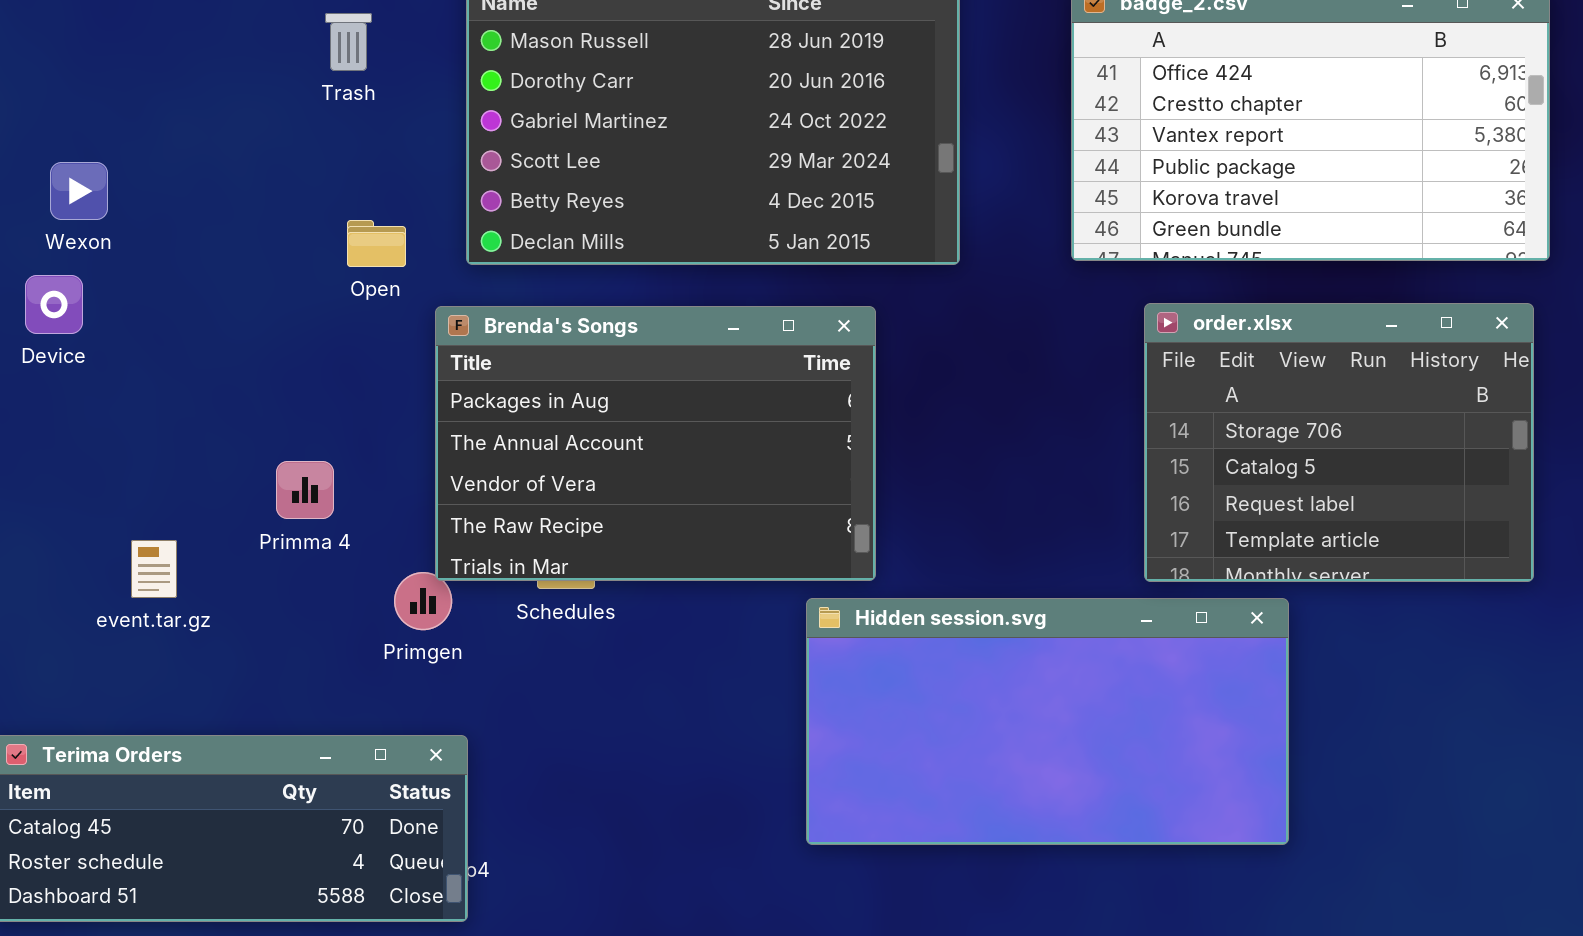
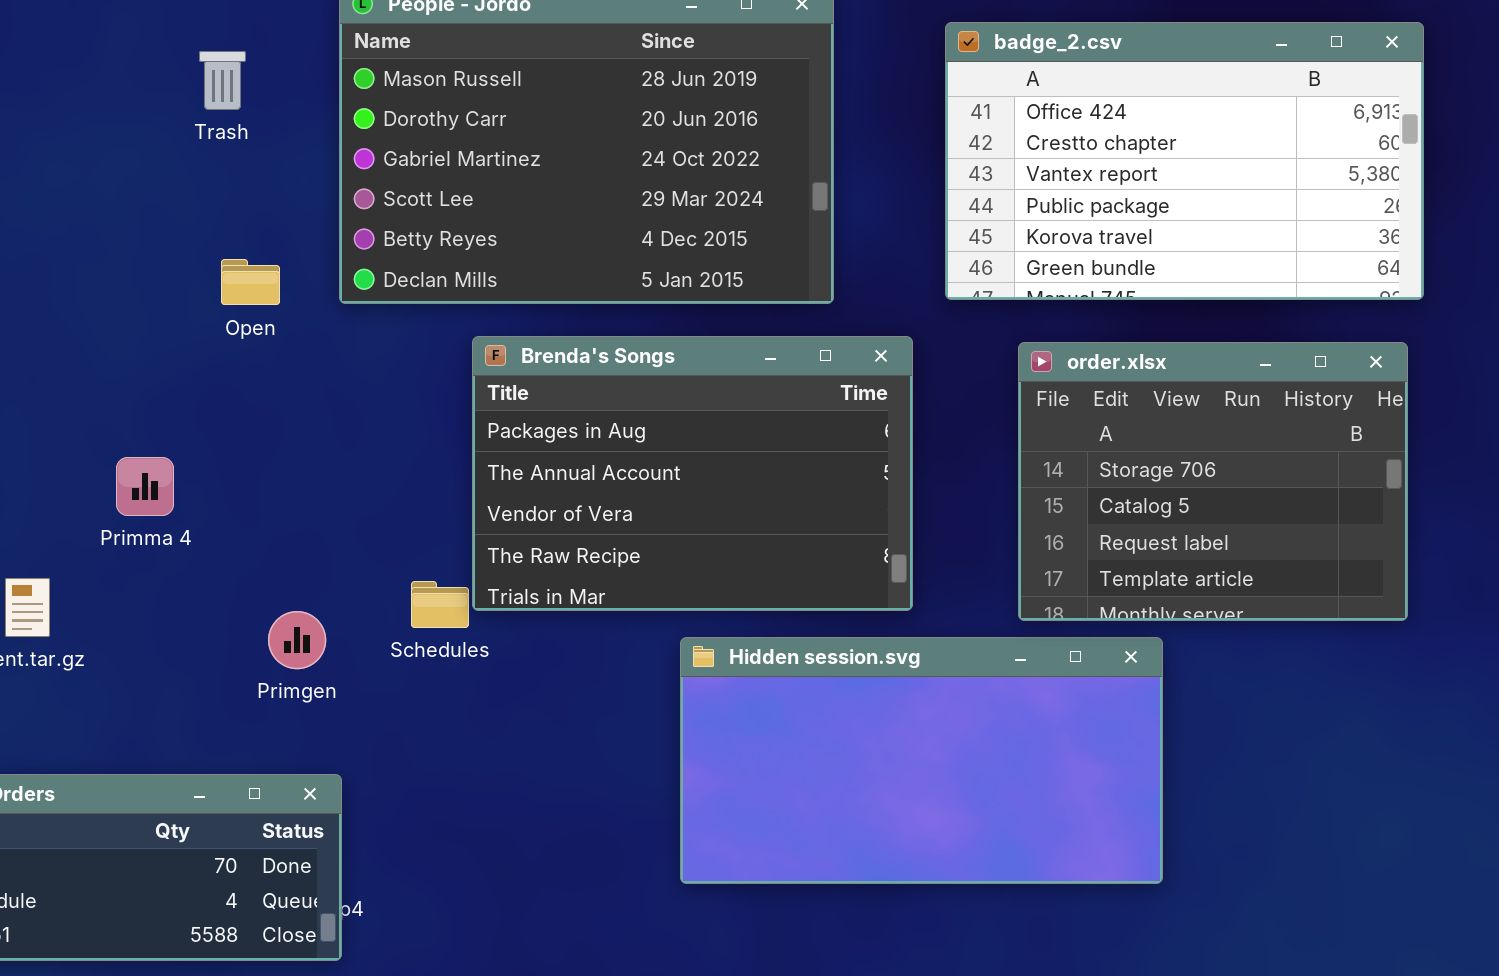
Brenda's Songs: [435,306,876,581] -> [472,336,913,611], moved
Primma 4: [276,461,334,519] -> [116,457,174,516], moved

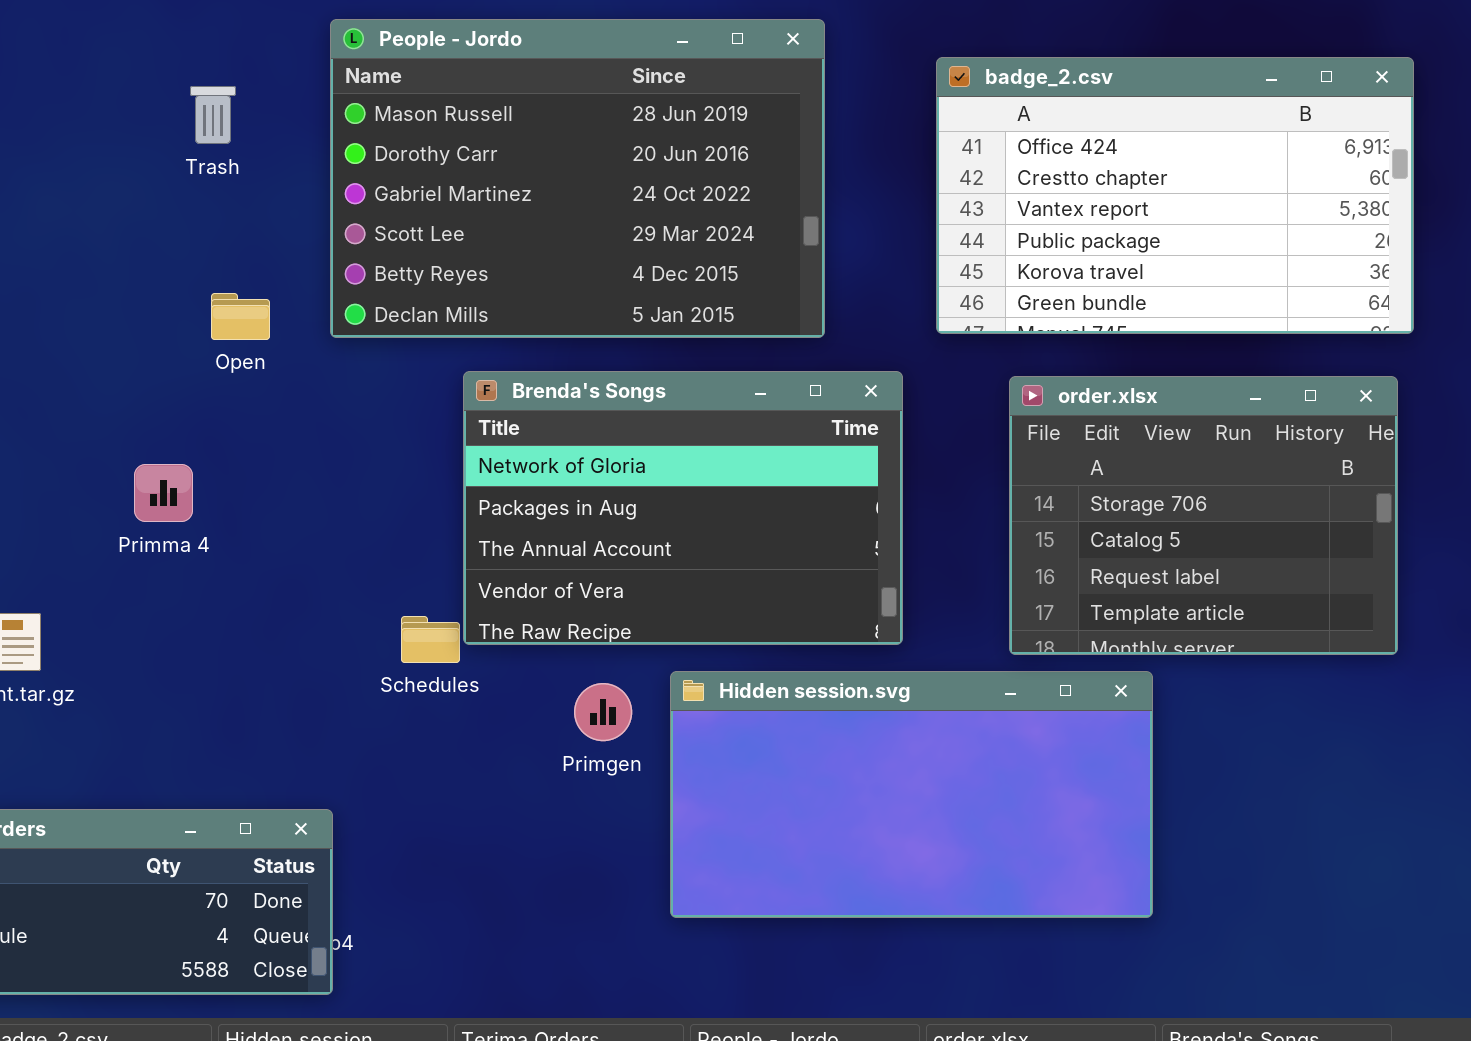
Brenda's Songs: [472,336,913,611] -> [463,371,903,645], scrolled up 1 row
Primma 4: [116,457,174,516] -> [134,464,193,522], moved
Primgen: [268,611,326,669] -> [574,683,632,741], moved

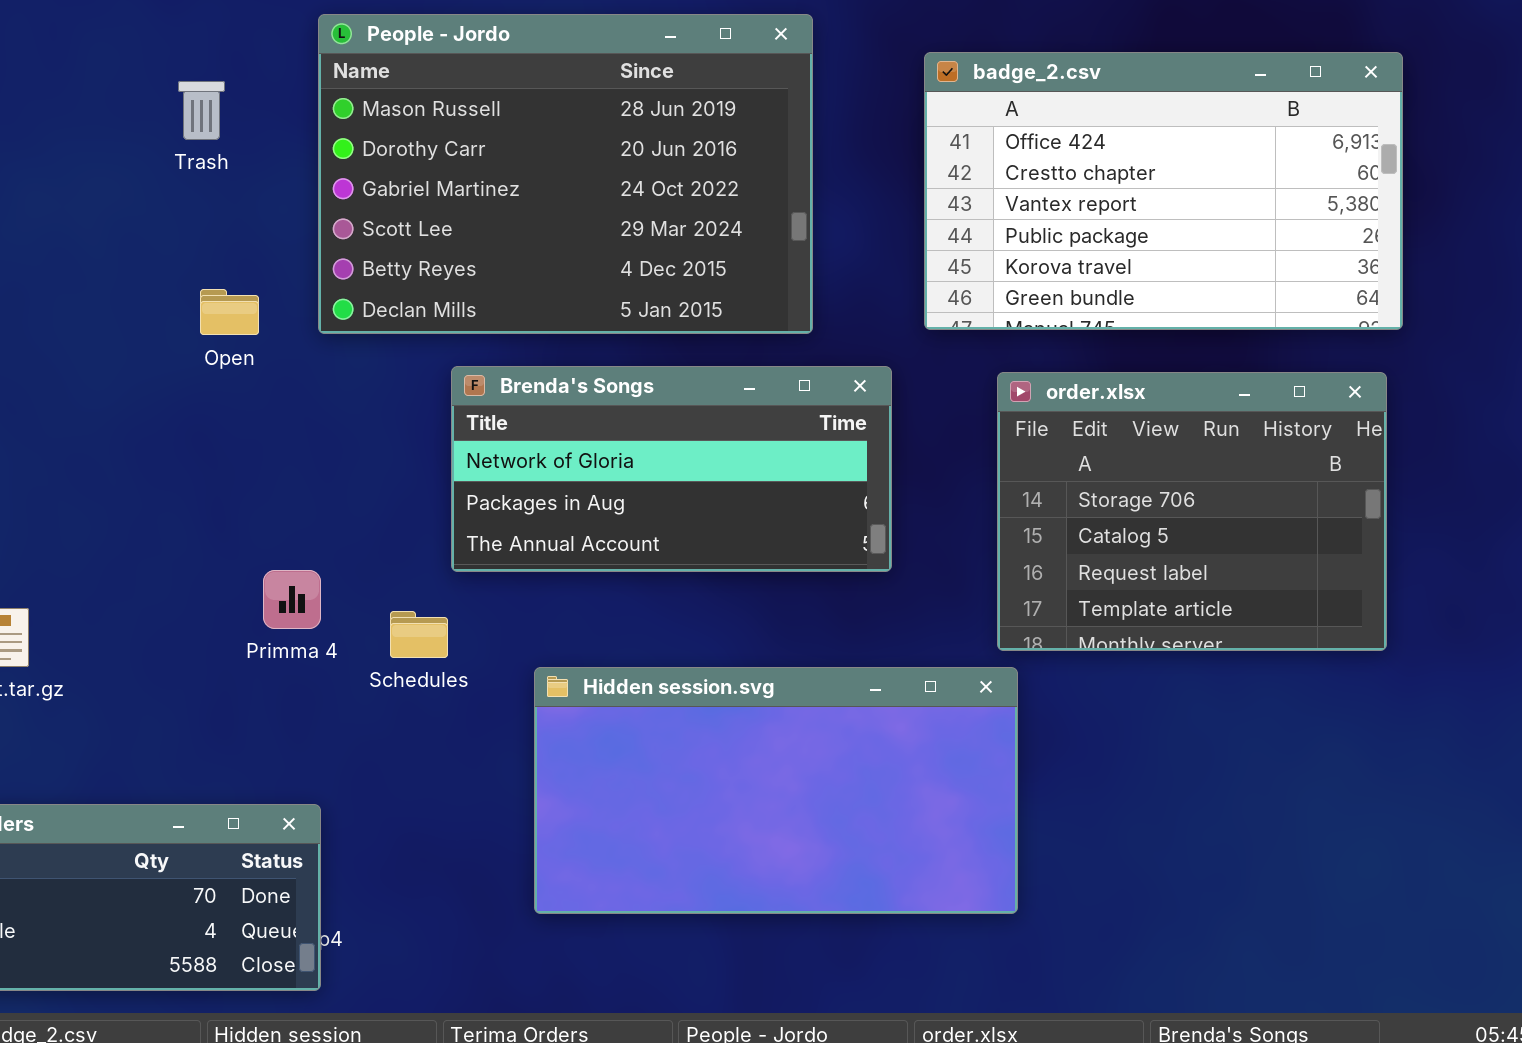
Brenda's Songs: [463,371,903,645] -> [451,366,892,572], resized
Primma 4: [134,464,193,522] -> [263,570,321,629], moved
Hidden session.svg: [670,671,1153,918] -> [534,667,1018,914], moved

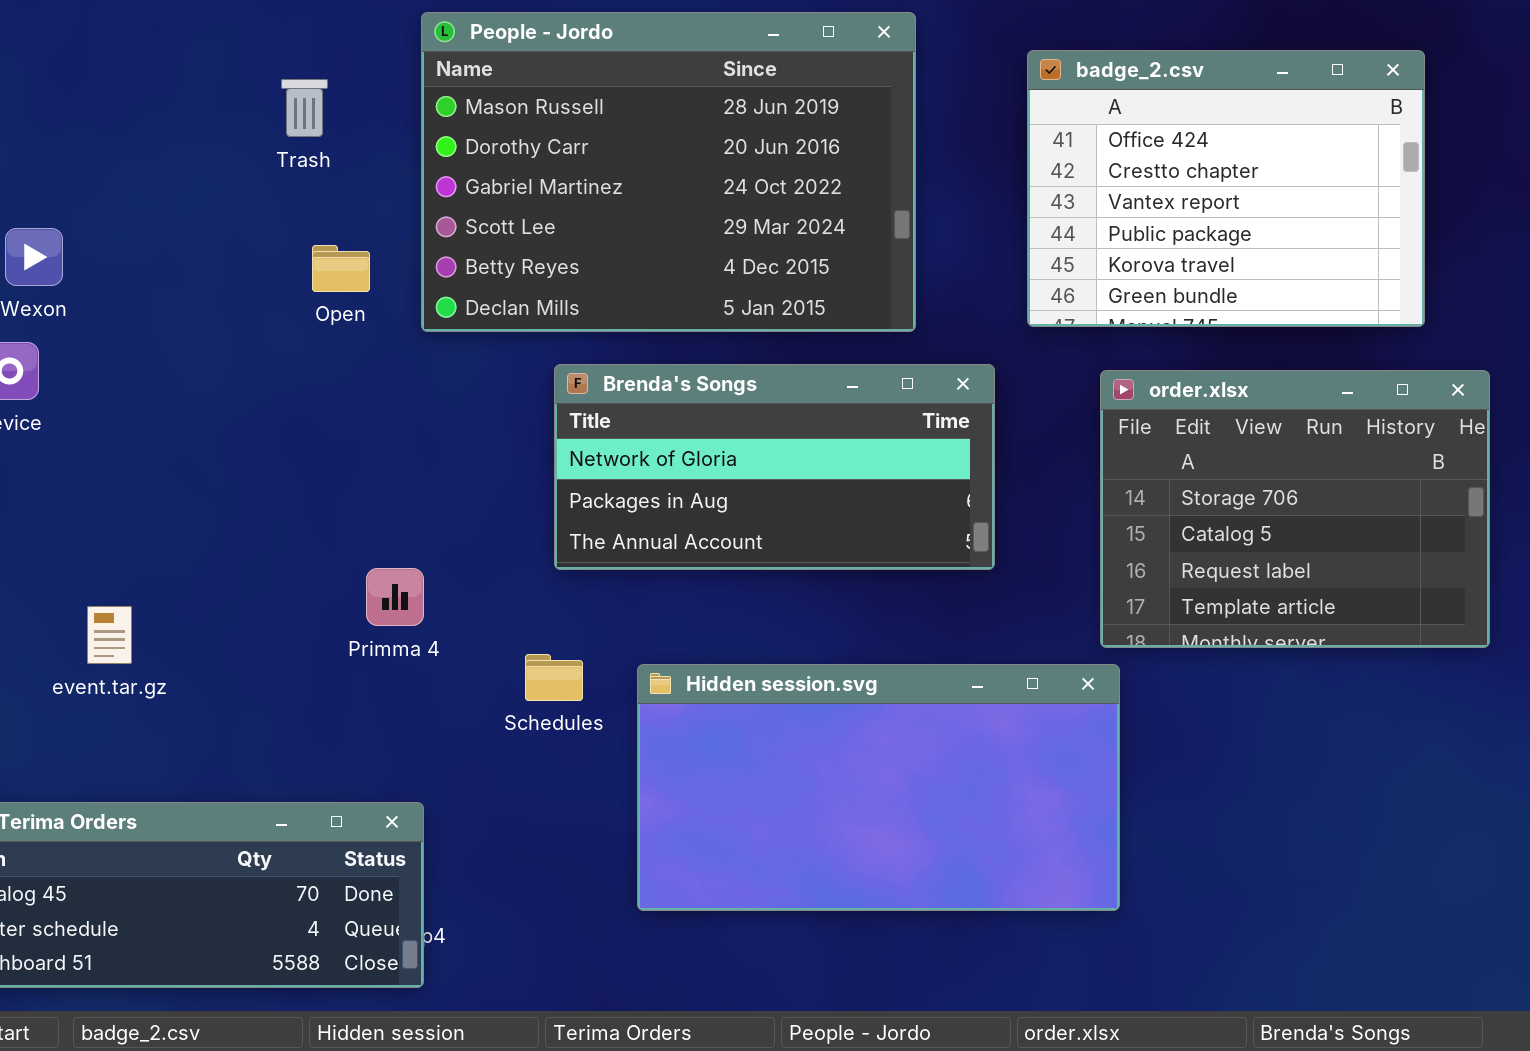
badge_2.csv: [924,52,1403,330] -> [1027,50,1425,327], resized
Open: [200,289,259,335] -> [312,245,370,292], moved
Schedules: [390,611,448,658] -> [525,654,583,701], moved

